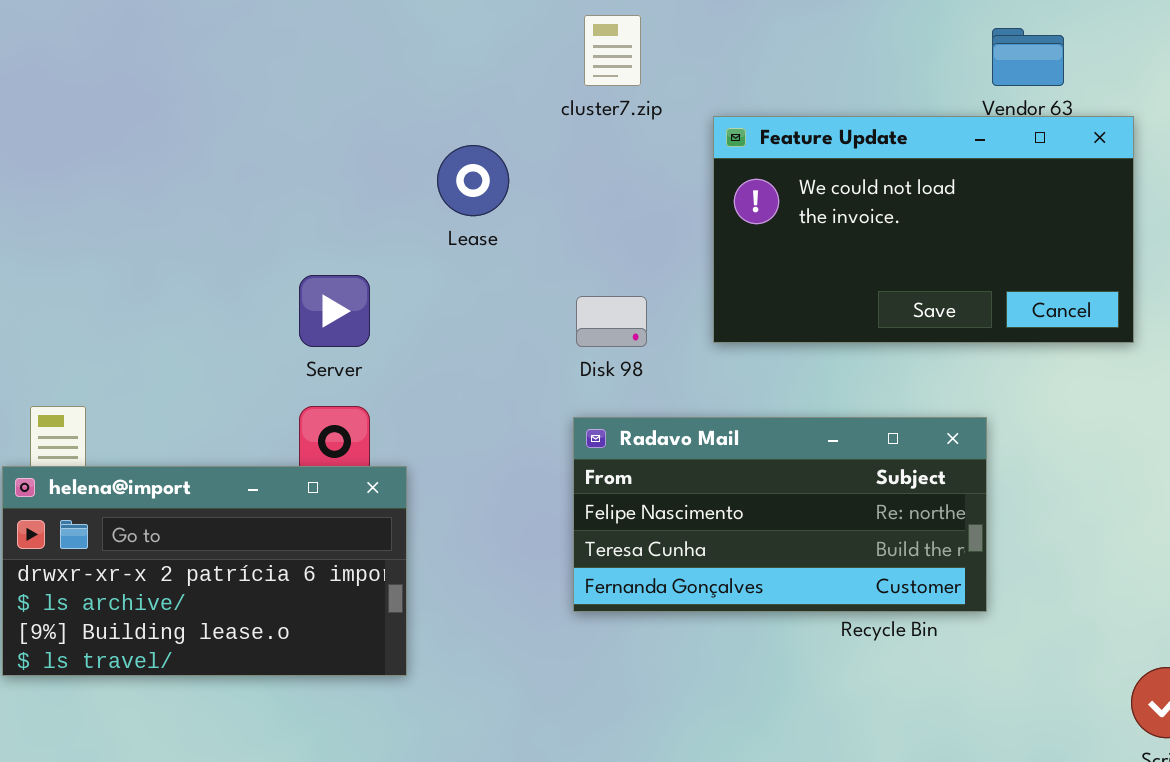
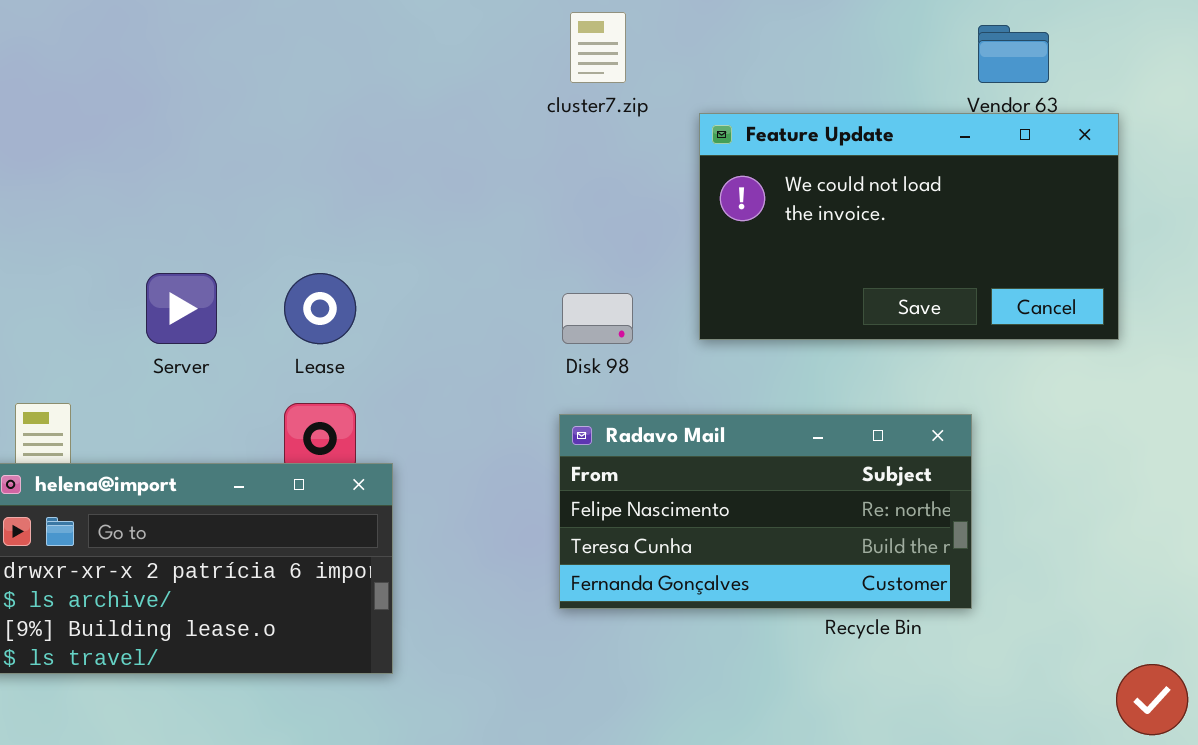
Lease: [437,145,509,216] -> [284,273,356,344], moved
Server: [299,275,370,347] -> [146,273,217,344], moved

